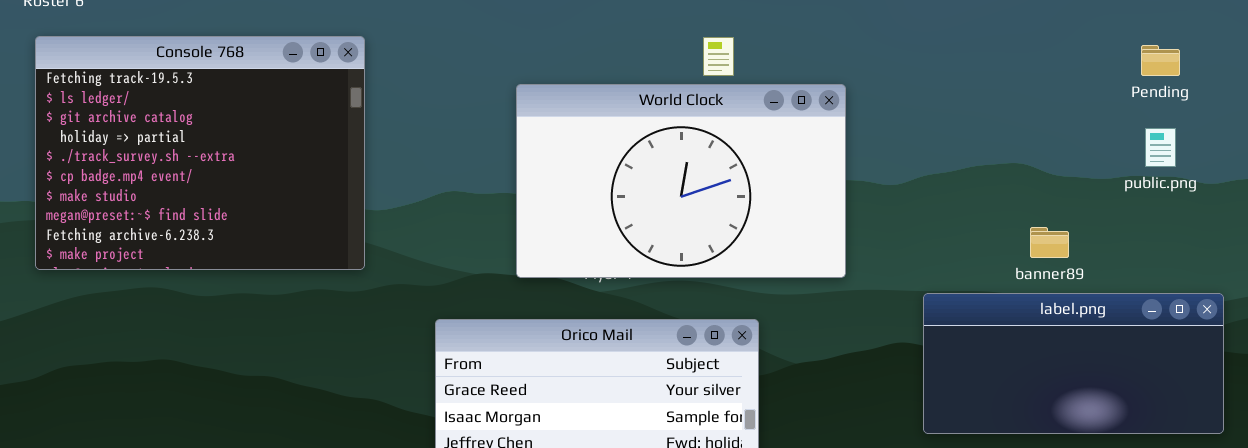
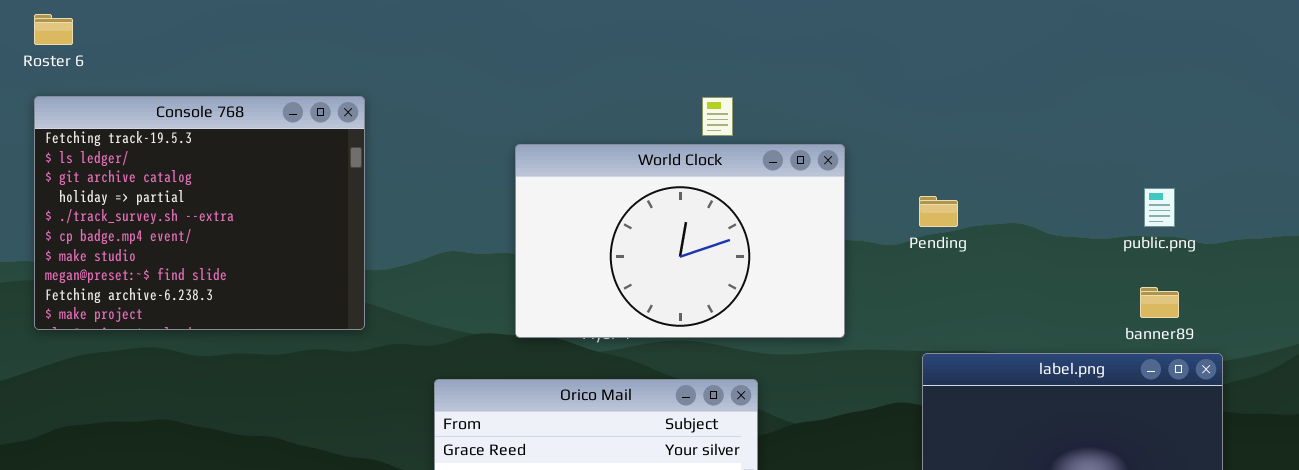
Pending: [1141,45,1180,76] -> [919,196,958,227], moved
banner89: [1030,227,1069,258] -> [1140,287,1179,318], moved

